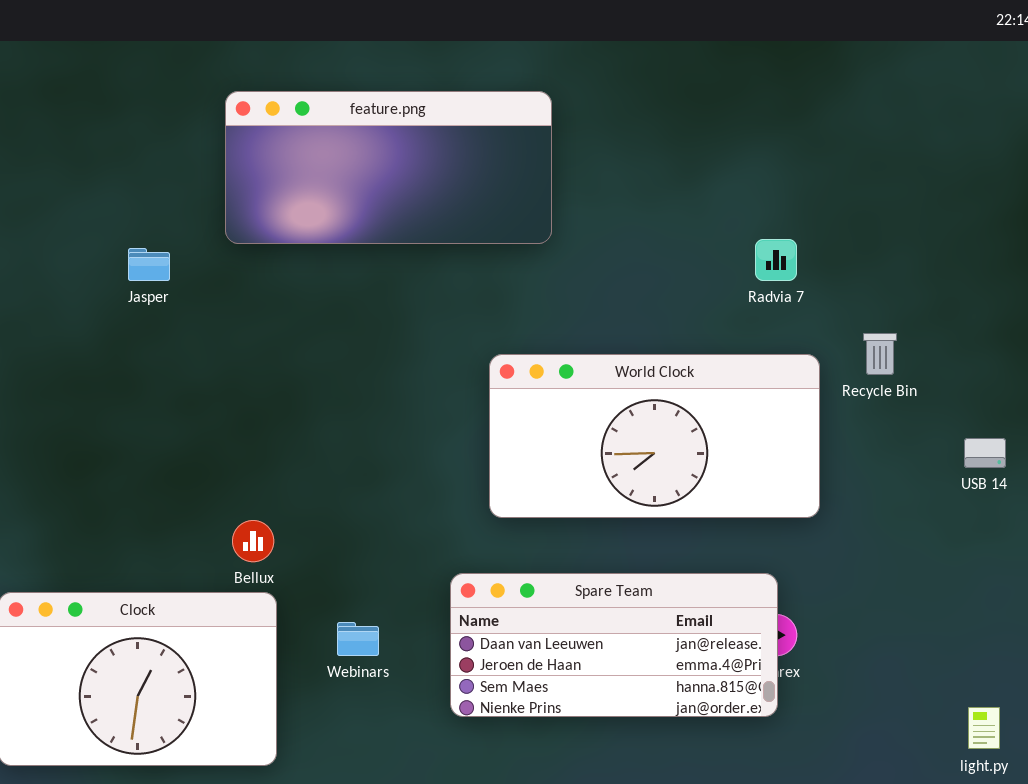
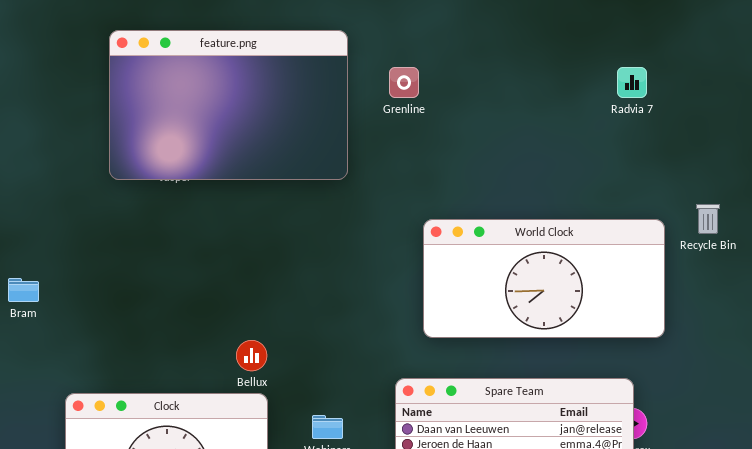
feature.png: [225,91,552,244] -> [109,30,348,180], moved, resized
Radvia 7: [755,239,797,281] -> [617,67,647,98], moved

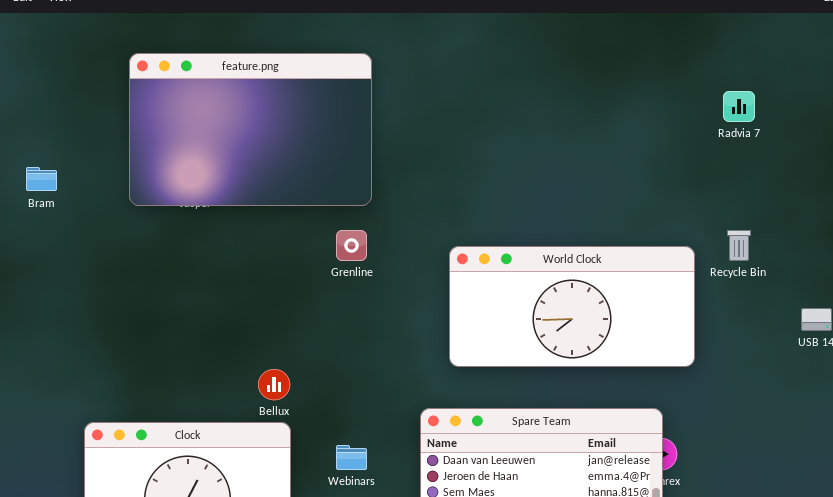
Grenline: [389,67,419,98] -> [336,230,367,261], moved
Radvia 7: [617,67,647,98] -> [723,91,755,122], moved
Bram: [8,278,39,302] -> [26,167,57,191], moved

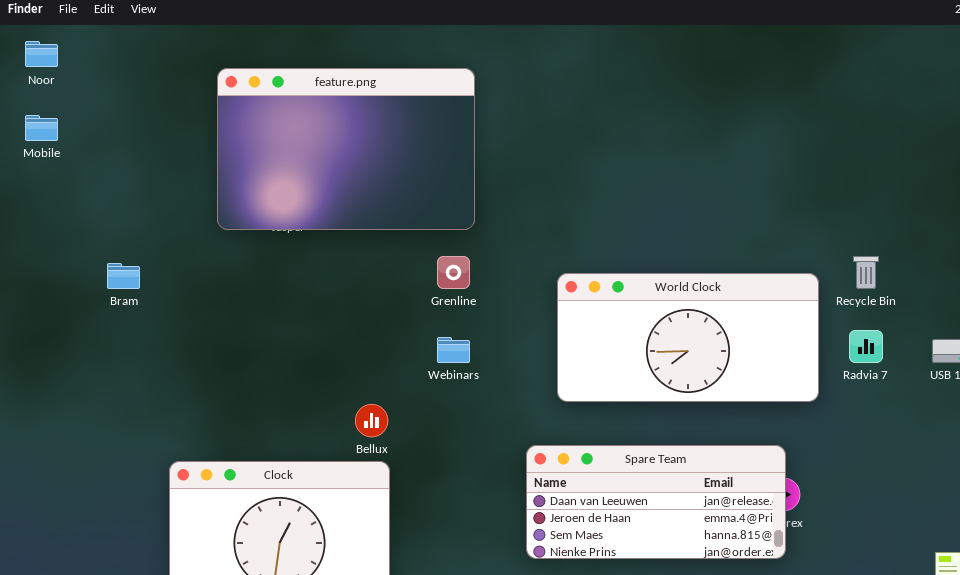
Radvia 7: [723,91,755,122] -> [849,330,883,363], moved
Bram: [26,167,57,191] -> [107,263,140,289], moved
Webinars: [336,445,367,470] -> [437,337,470,363], moved

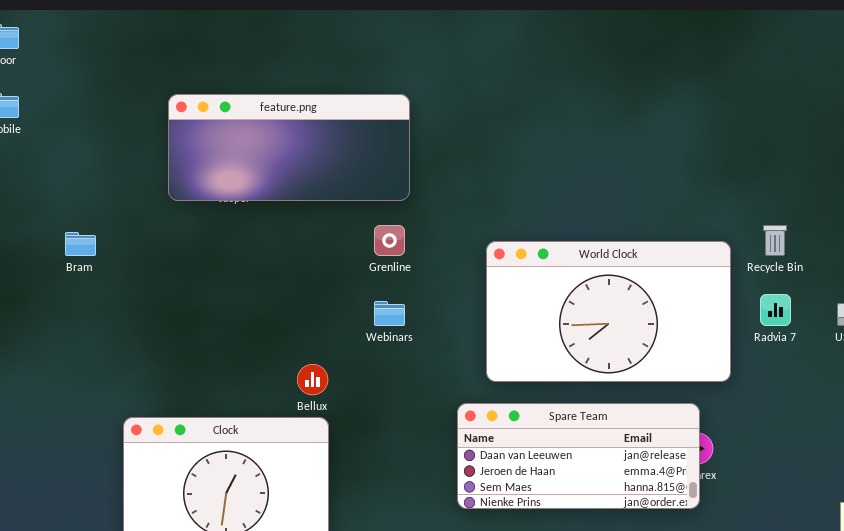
feature.png: [217,68,475,230] -> [168,94,410,201], resized
World Clock: [557,273,819,402] -> [486,241,731,382], resized

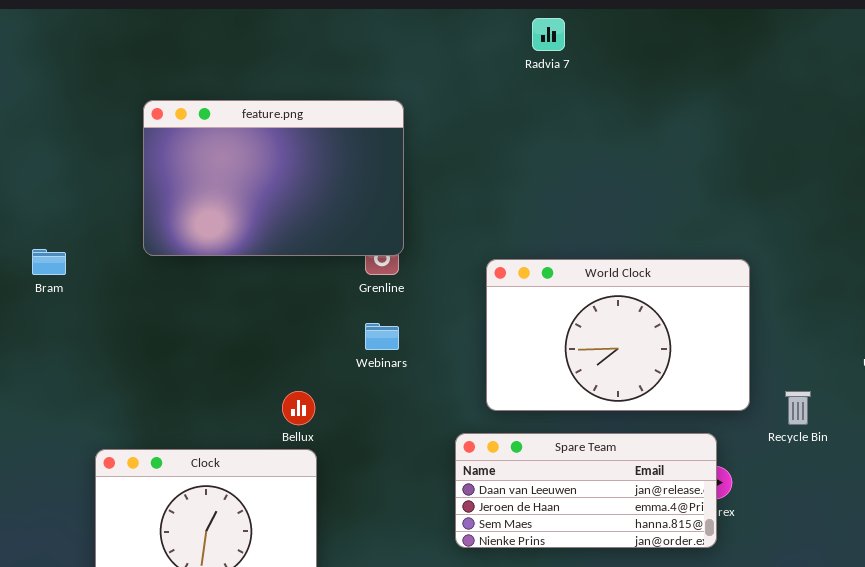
feature.png: [168,94,410,201] -> [143,100,404,256], resized
Recycle Bin: [763,225,787,256] -> [785,391,811,425], moved
Radvia 7: [760,294,791,326] -> [532,18,565,51], moved

